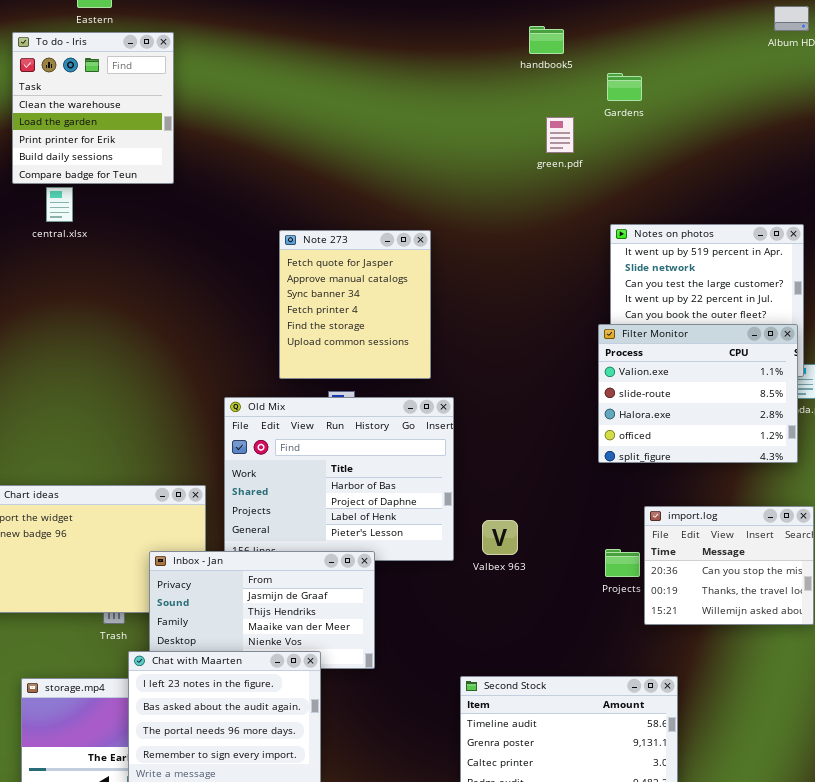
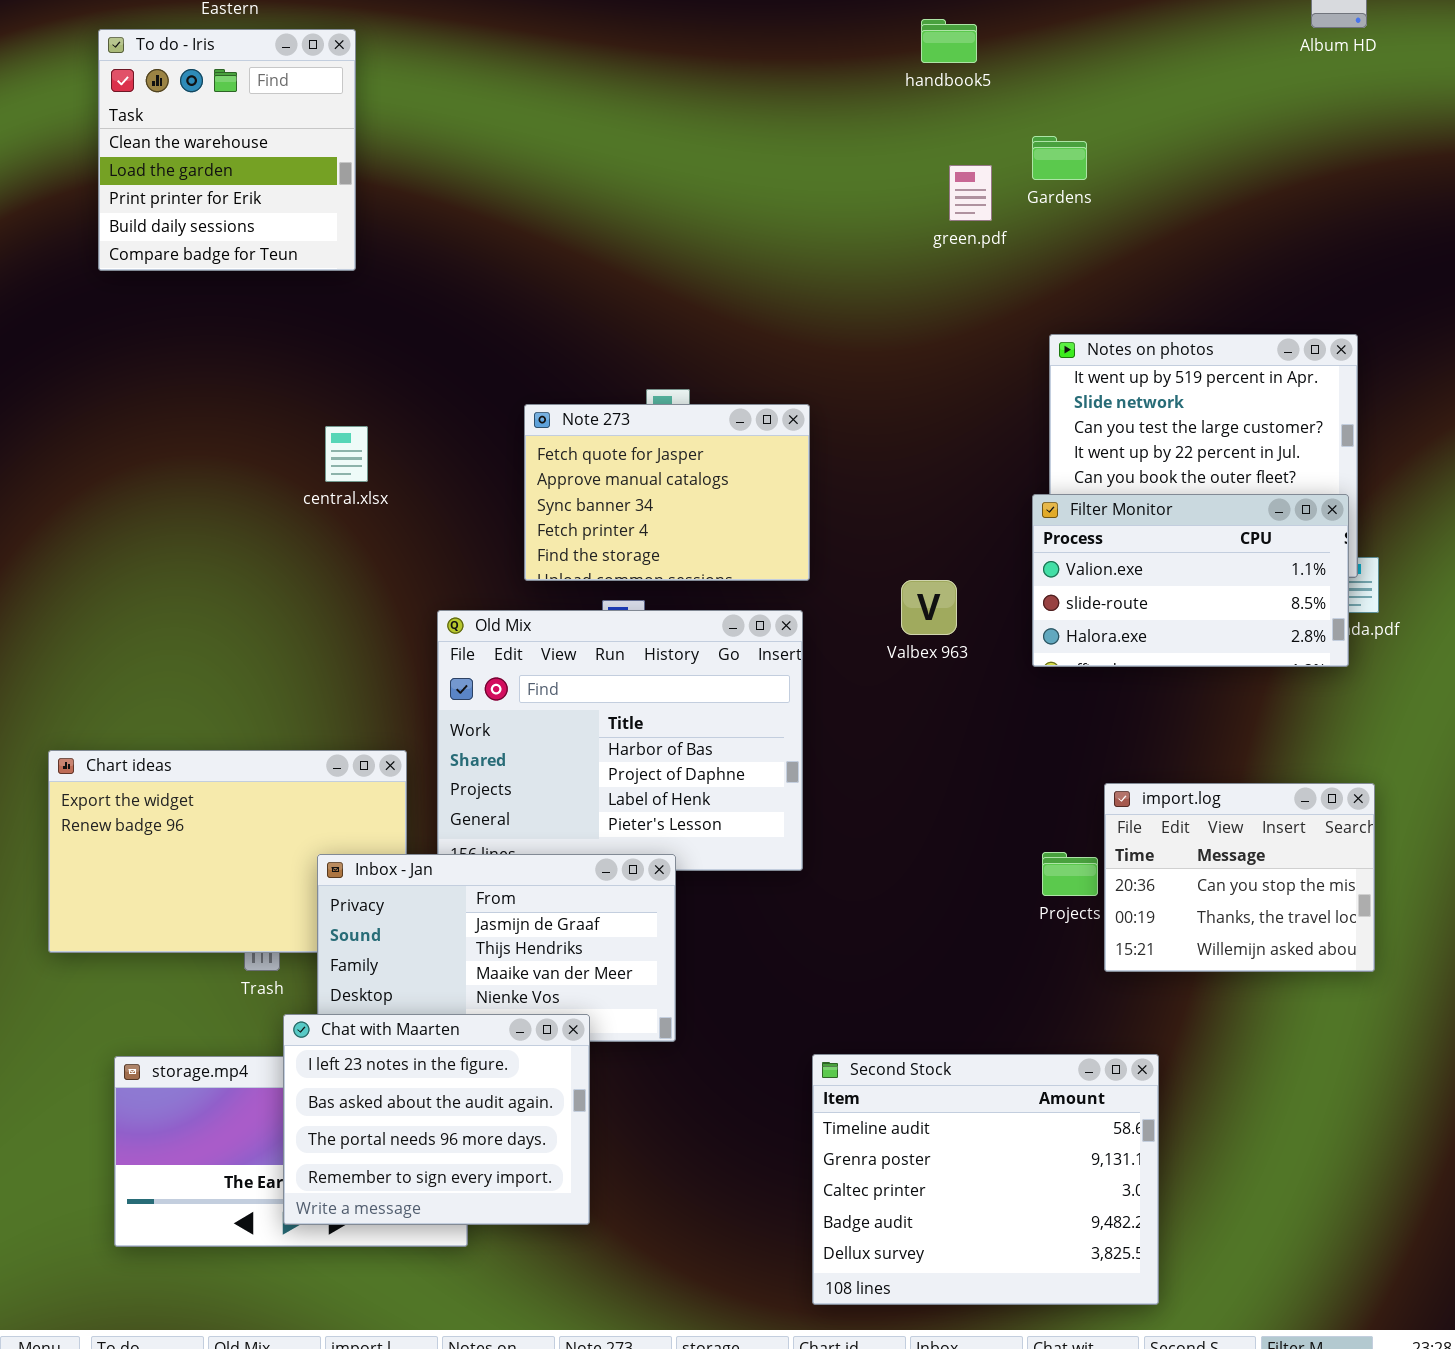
Gardens: [607,73,642,101] -> [1032,136,1087,180], moved
central.xlsx: [46,187,73,222] -> [325,426,368,482], moved
Note 273: [279,230,431,379] -> [524,404,810,581], resized
Filter Monitor: [598,324,798,463] -> [1032,494,1349,667], resized
Valbex 963: [482,520,518,555] -> [901,580,957,635], moved

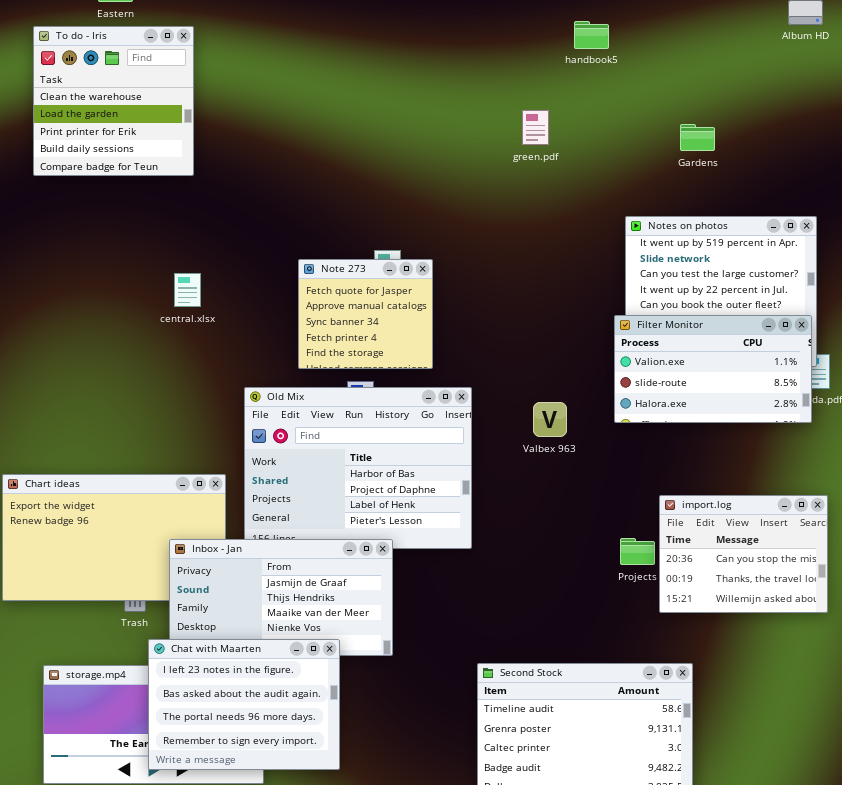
handbook5: [921,19,977,63] -> [574,21,609,49], moved
Gardens: [1032,136,1087,180] -> [680,124,715,151], moved
green.pdf: [949,165,992,221] -> [522,110,549,145], moved
Note 273: [524,404,810,581] -> [298,259,433,369], resized
Valbex 963: [901,580,957,635] -> [533,402,567,437], moved

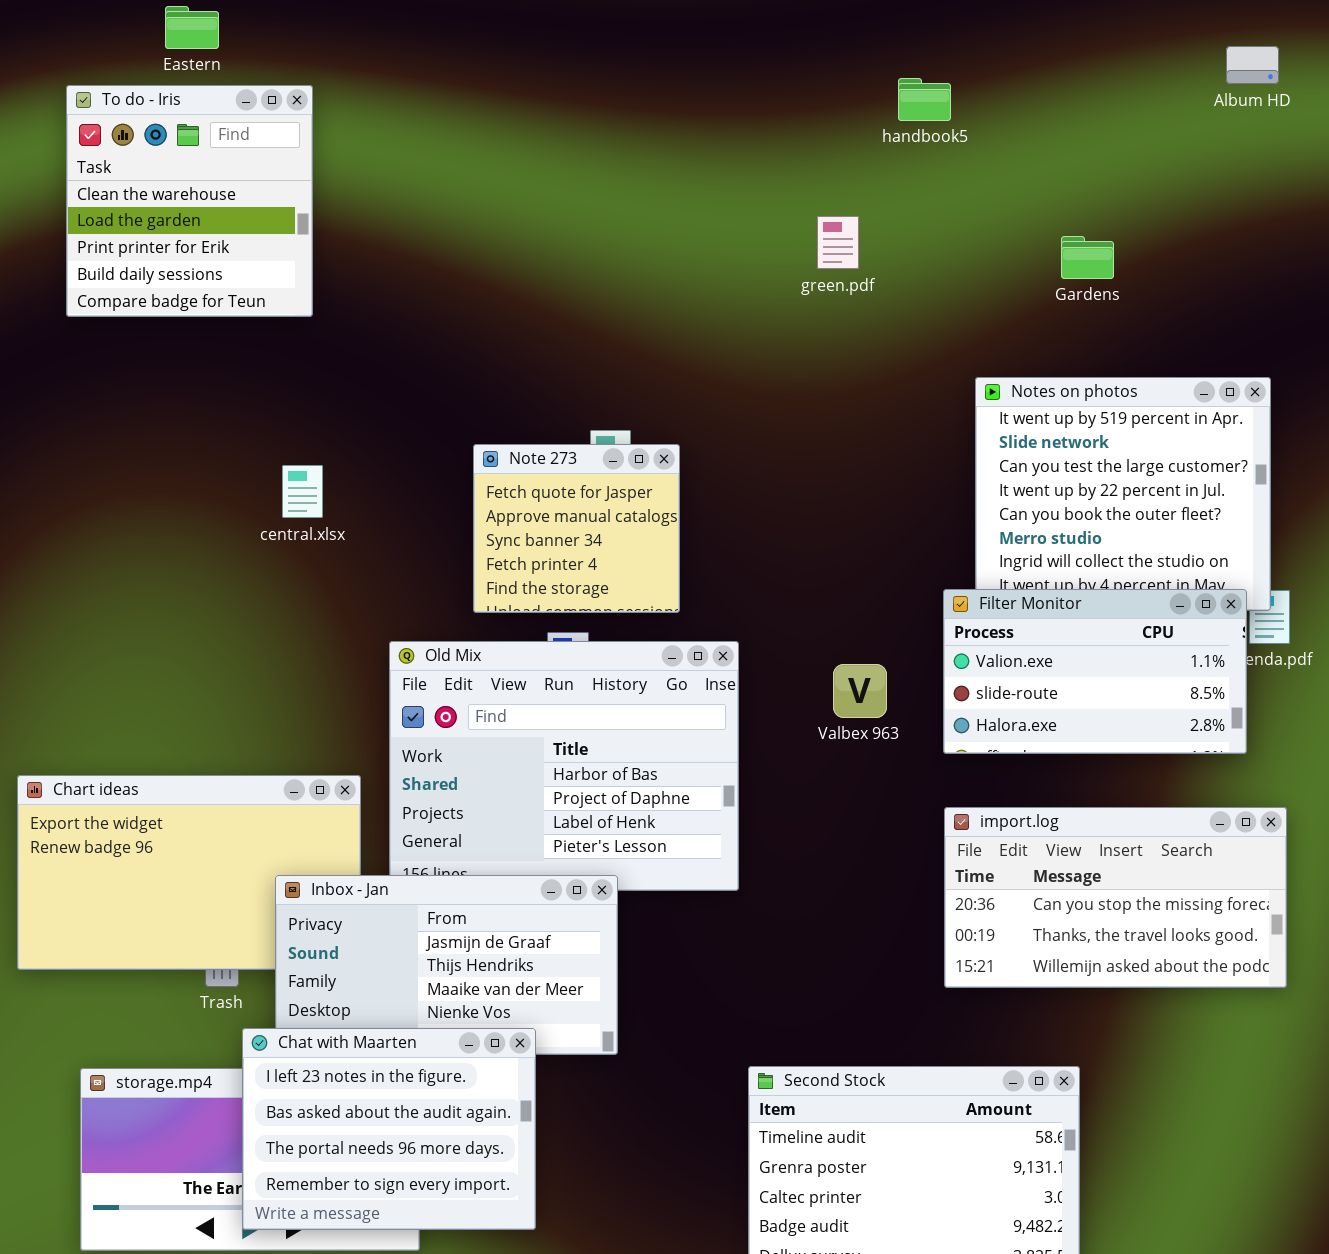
Filter Monitor: [614,315,812,423] -> [943,589,1247,754], moved
import.log: [659,495,828,613] -> [944,807,1287,988], resized

